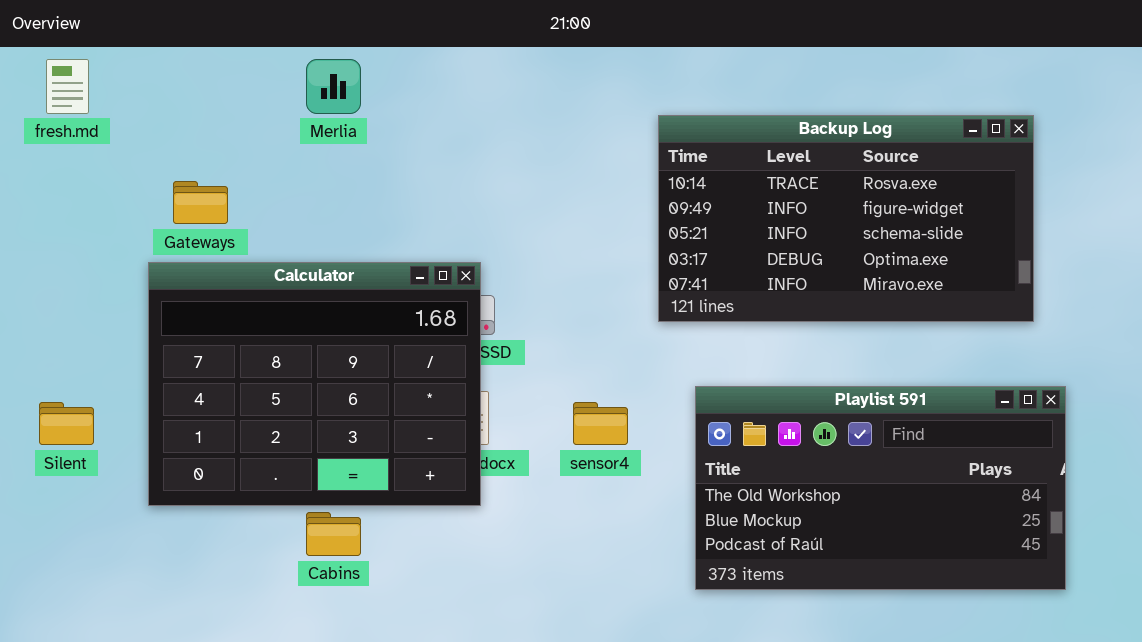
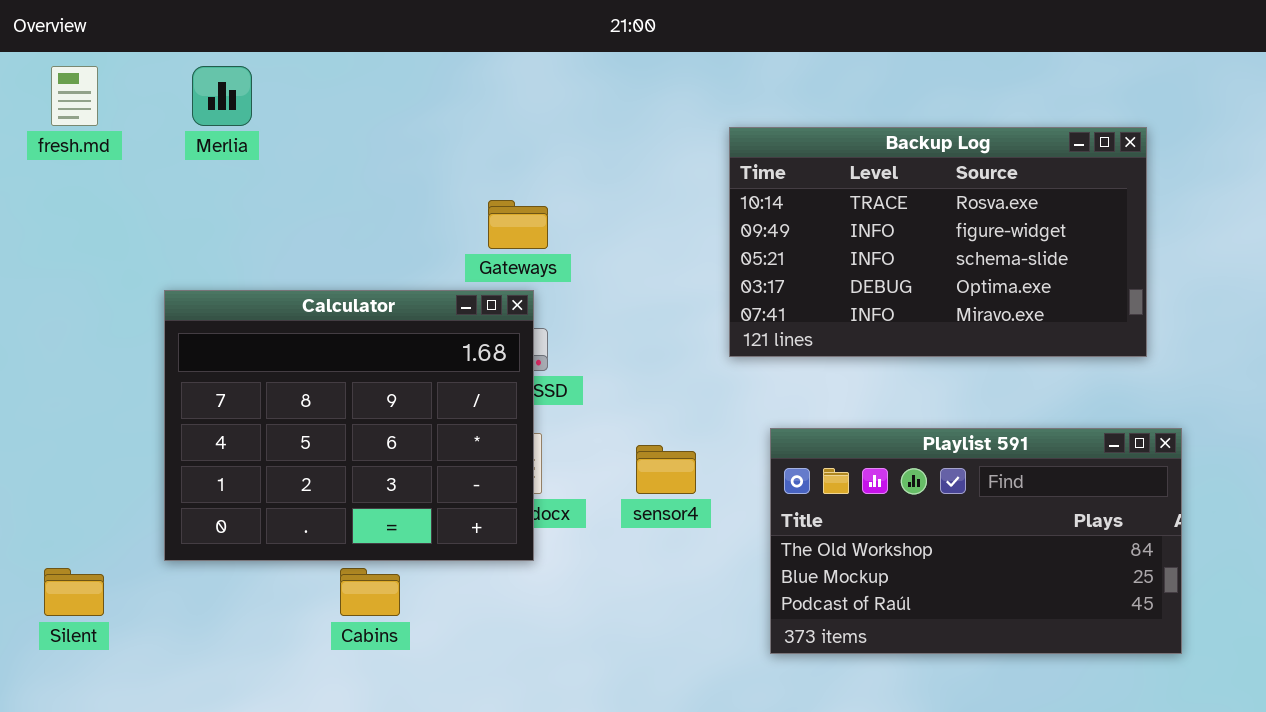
Merlia: [306,59,361,114] -> [192,66,252,126], moved
Gateways: [173,181,228,224] -> [488,200,548,249], moved
Silent: [39,402,94,445] -> [44,568,104,616], moved

